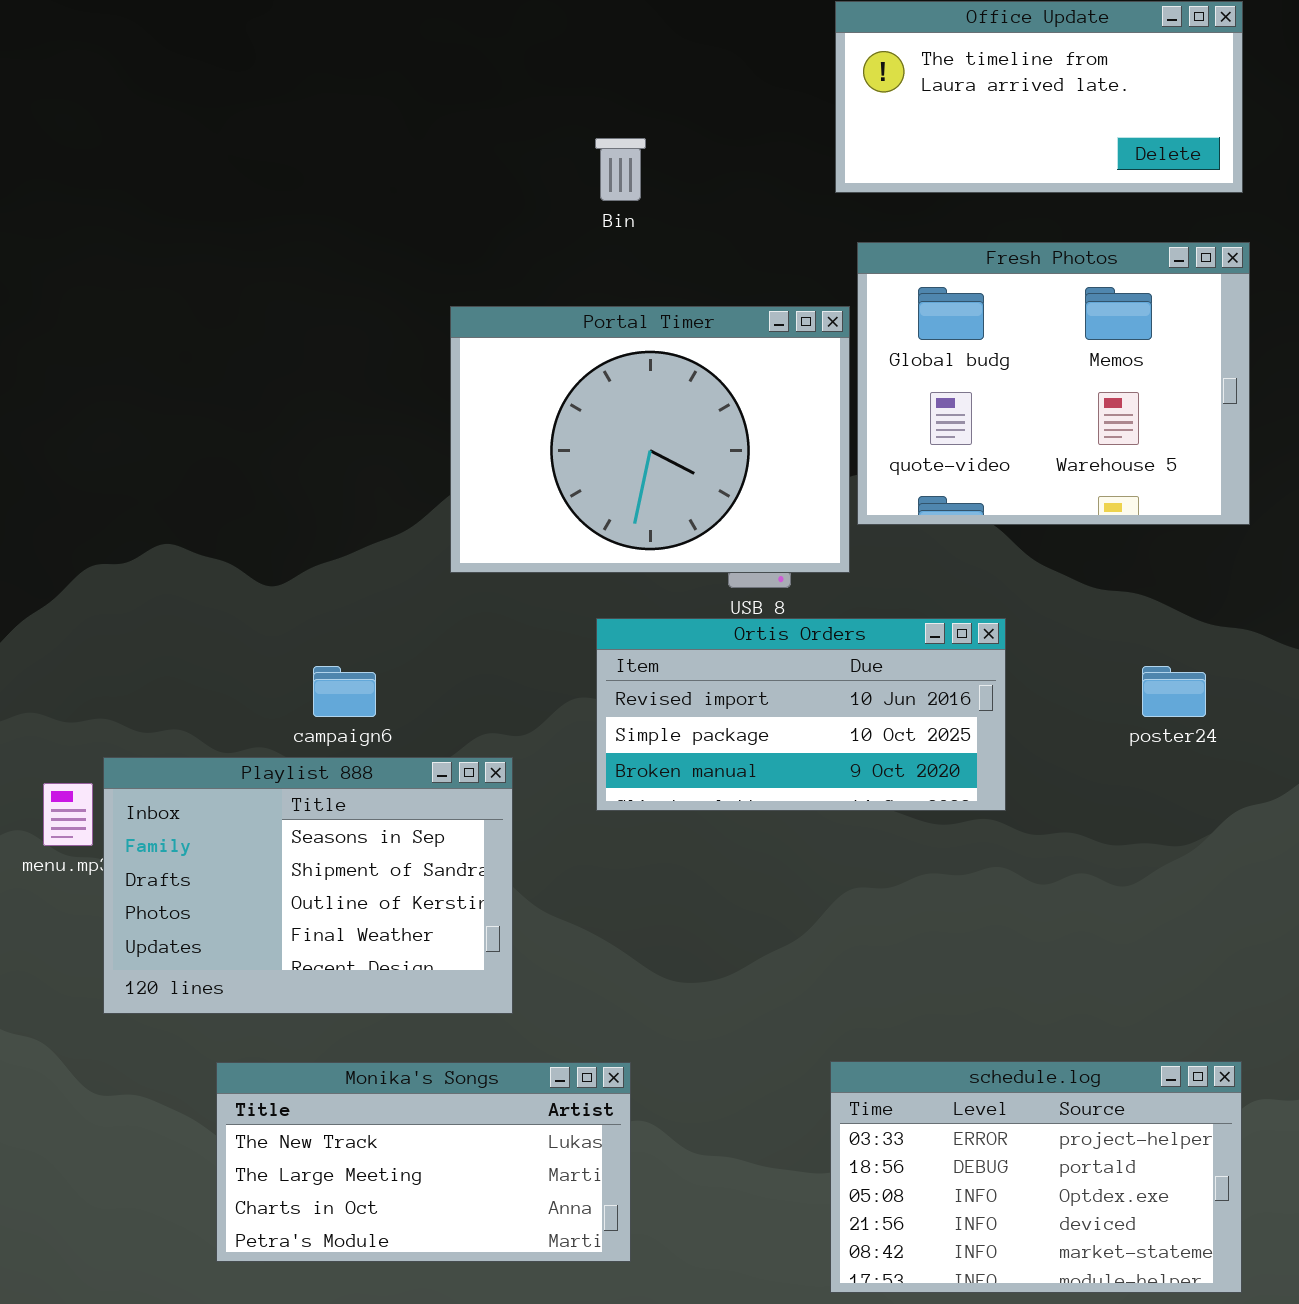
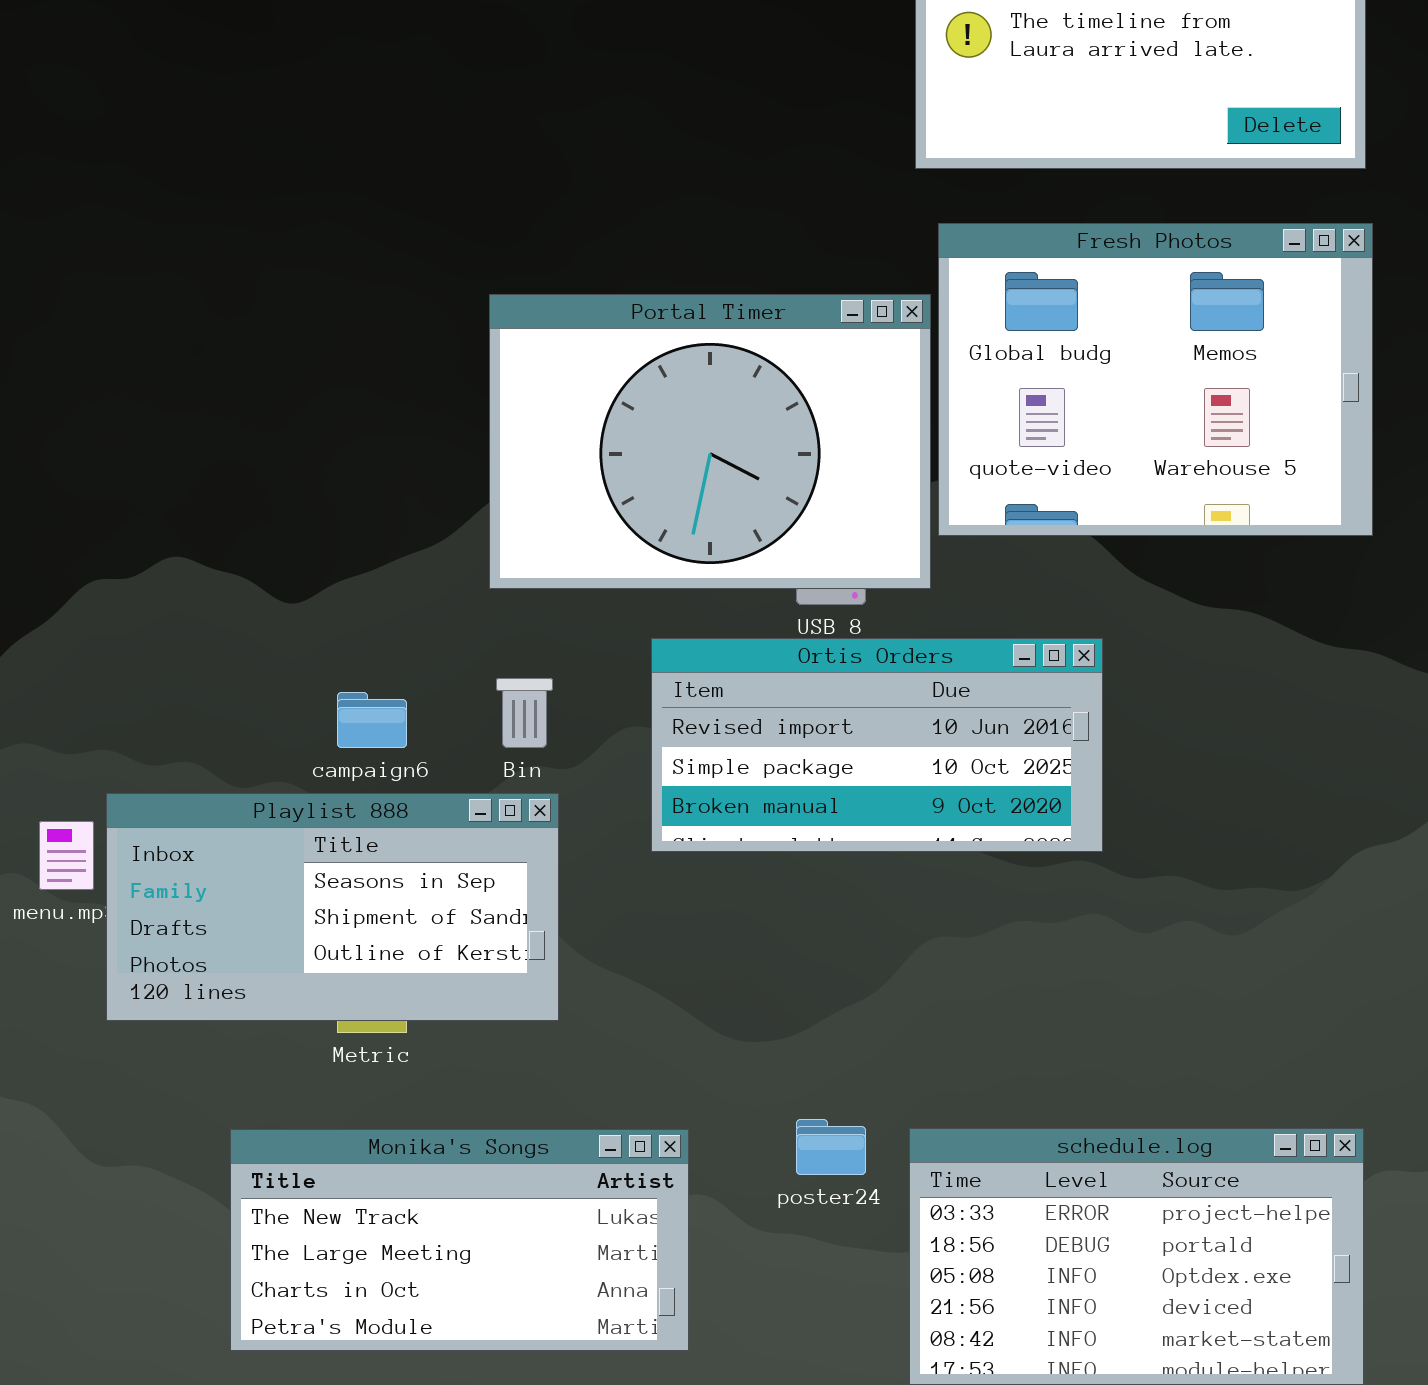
Bin: [595,138,646,201] -> [496,678,553,748], moved
poster24: [1142,666,1206,717] -> [796,1119,866,1175], moved
Playlist 888: [103,757,513,1014] -> [106,793,559,1021], resized

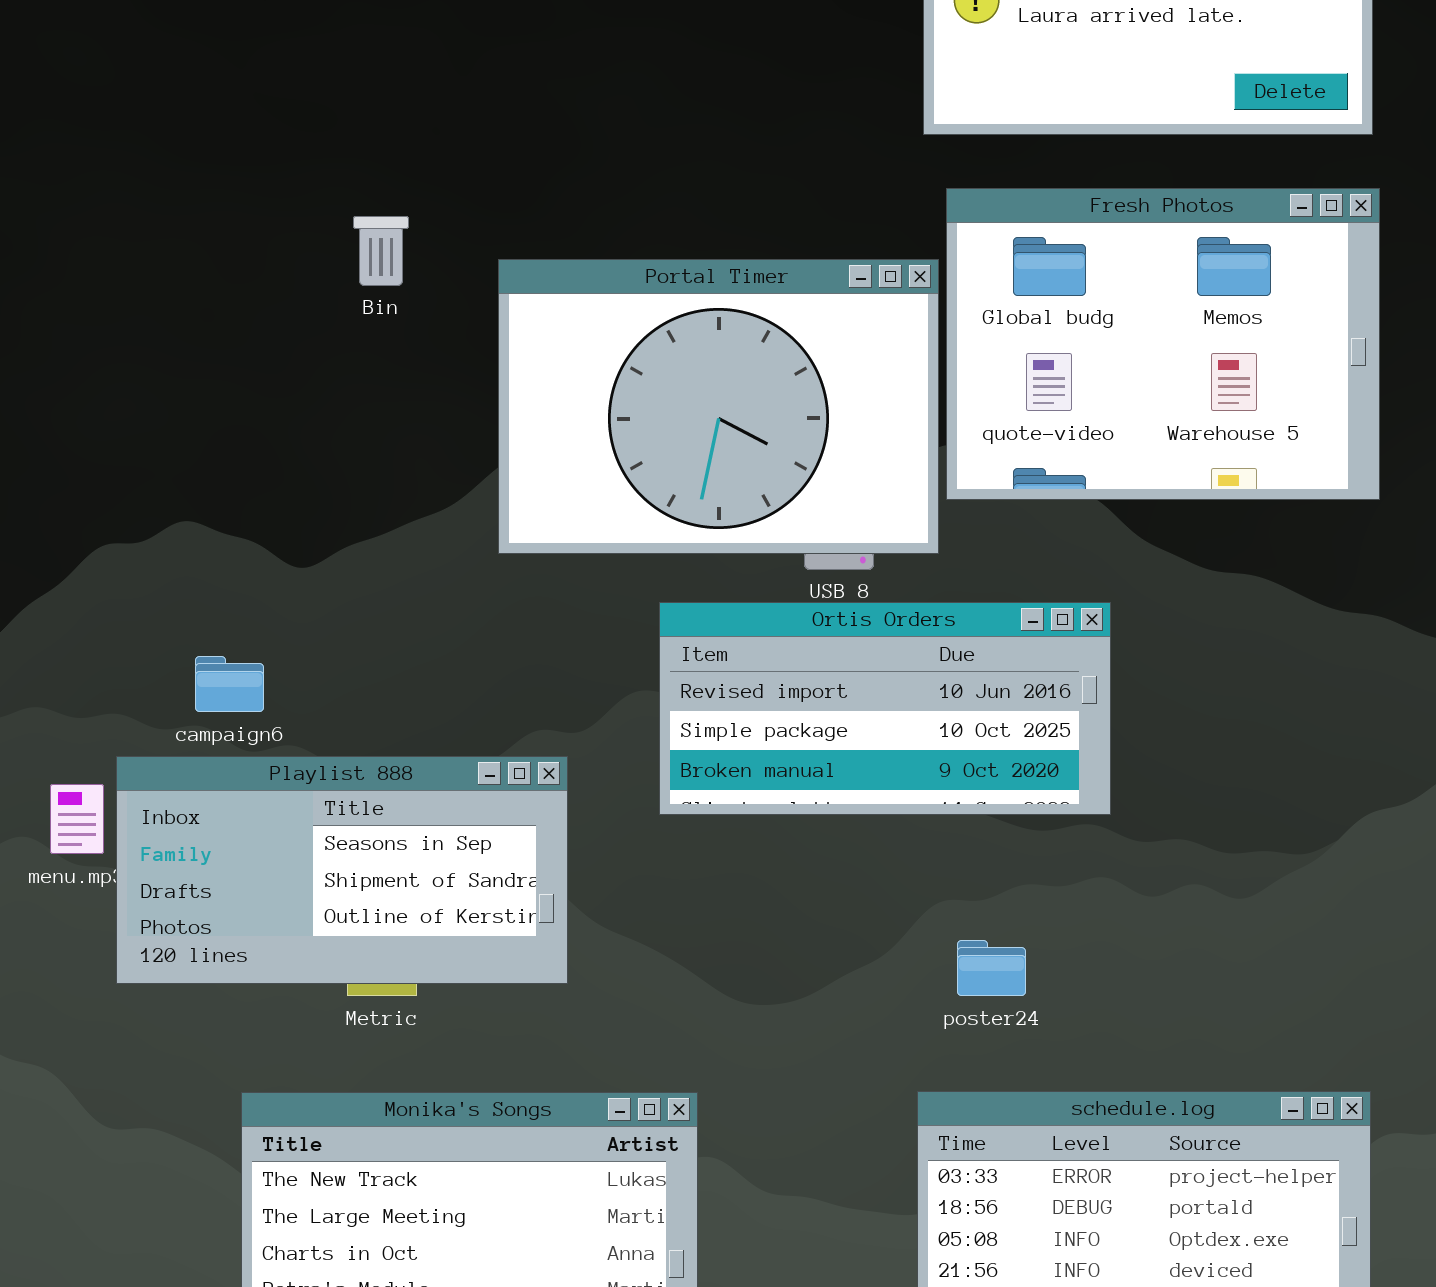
Bin: [496,678,553,748] -> [353,216,409,286], moved
campaign6: [337,692,407,748] -> [195,656,264,712], moved
poster24: [796,1119,866,1175] -> [957,940,1026,996], moved

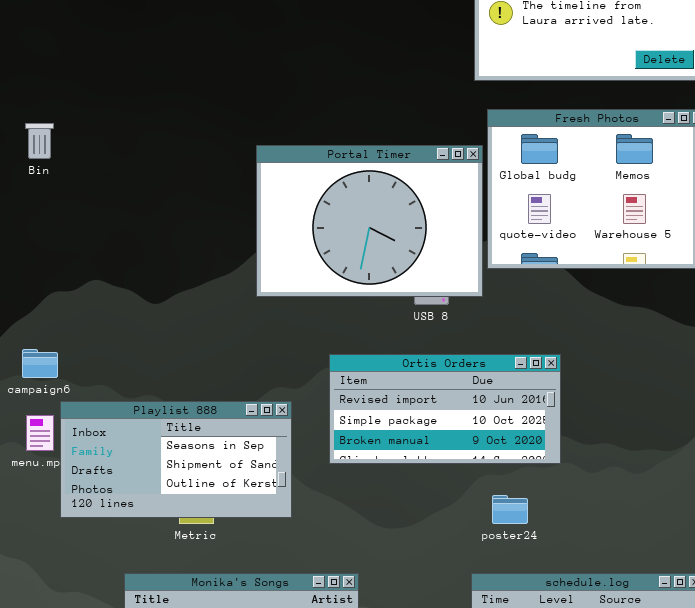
Bin: [353,216,409,286] -> [25,123,54,159], moved
Ortis Orders: [659,602,1111,815] -> [329,354,561,464], moved
campaign6: [195,656,264,712] -> [22,349,58,378], moved

